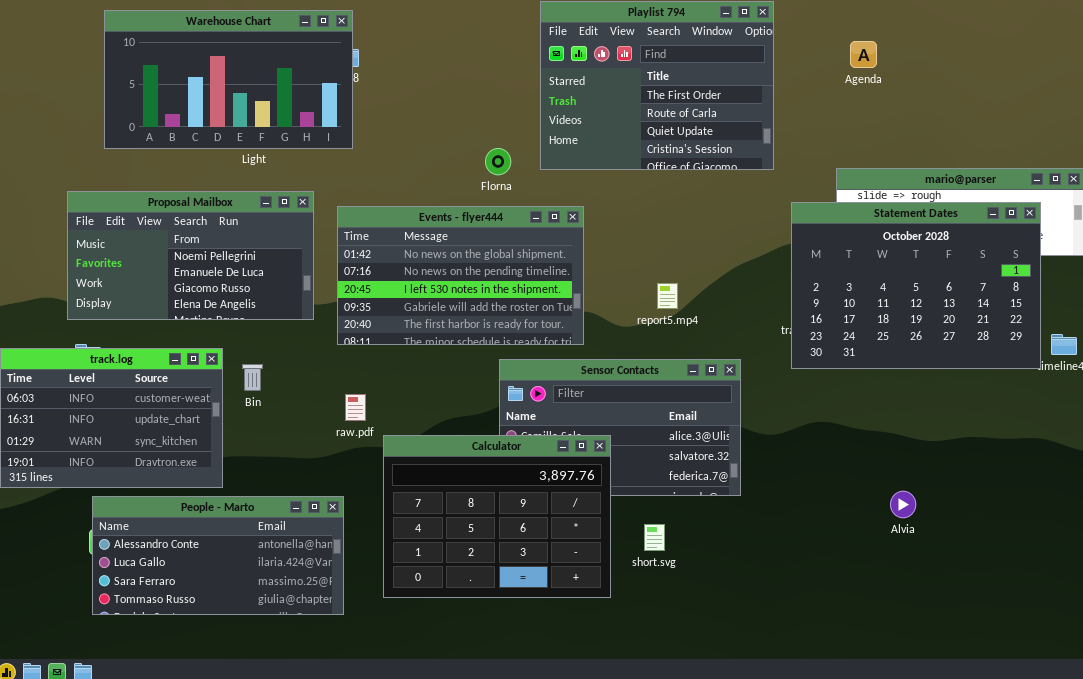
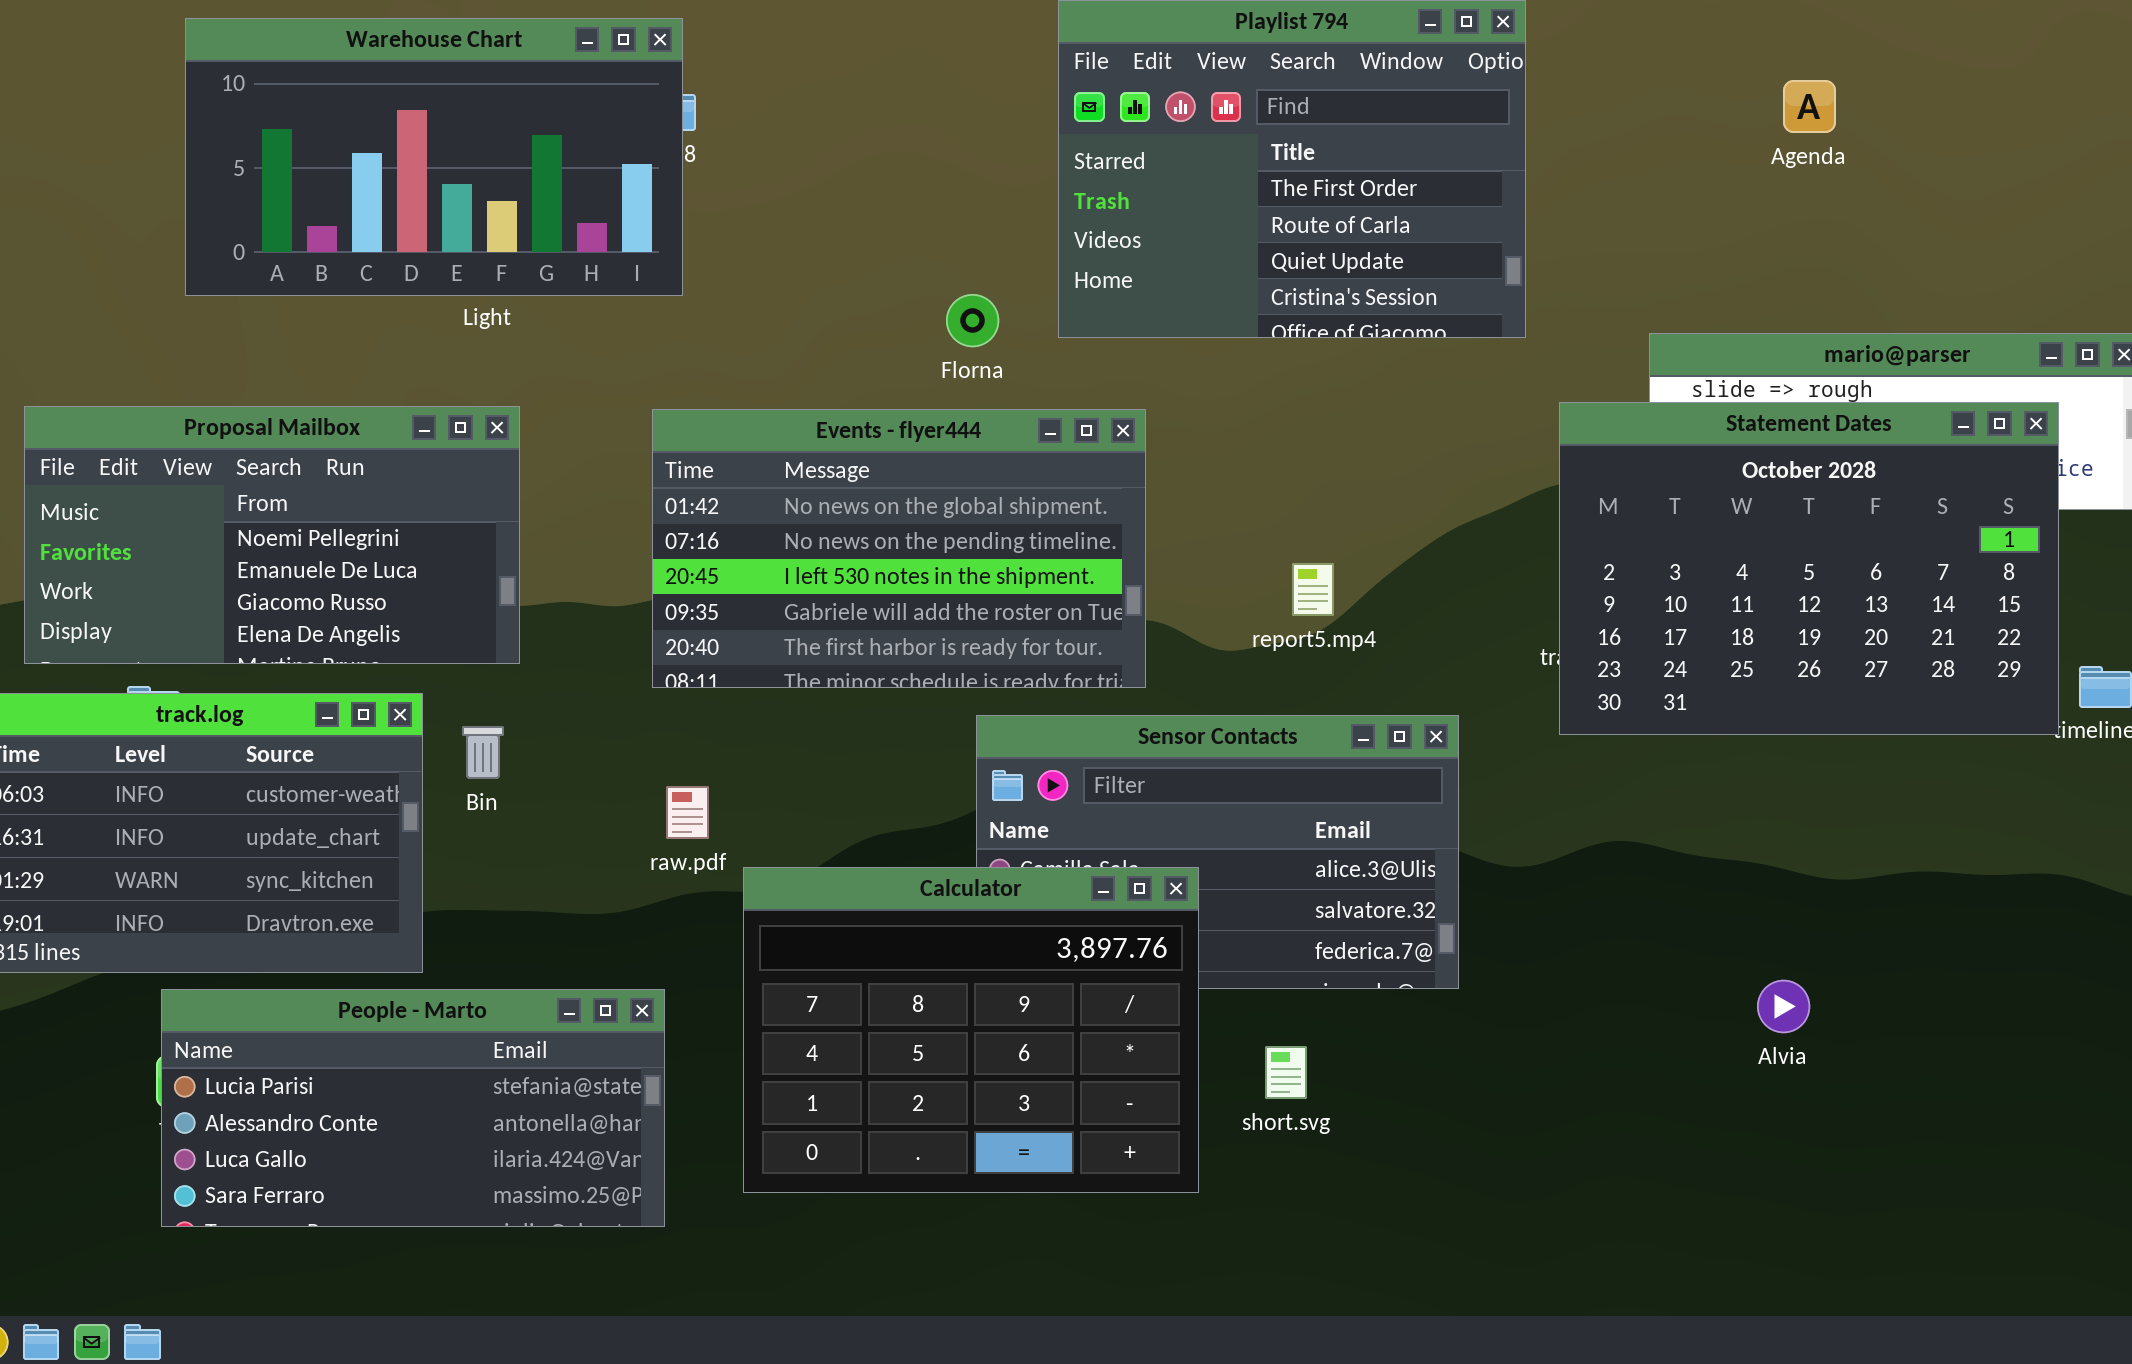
Agenda: [850,41,877,68] -> [1783,80,1836,133], moved
Proposal Mailbox: [67,191,314,320] -> [24,406,520,664], moved
People - Marto: [92,496,344,615] -> [161,989,665,1227], scrolled up 1 row

